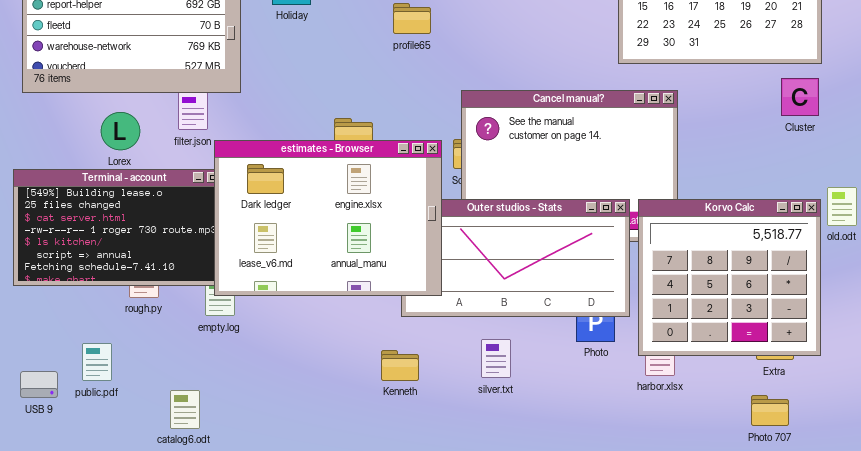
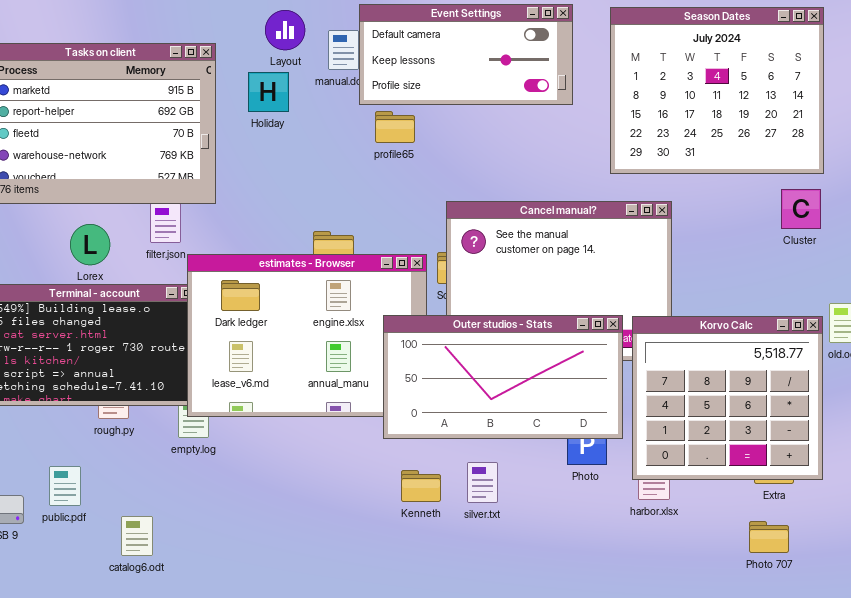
Outer studios - Stats: [401,199,630,317] -> [383,315,623,439], raised
Kenneth: [381,350,419,381] -> [401,470,441,502], moved
catalog6.odt: [170,390,200,429] -> [121,516,153,556], moved

